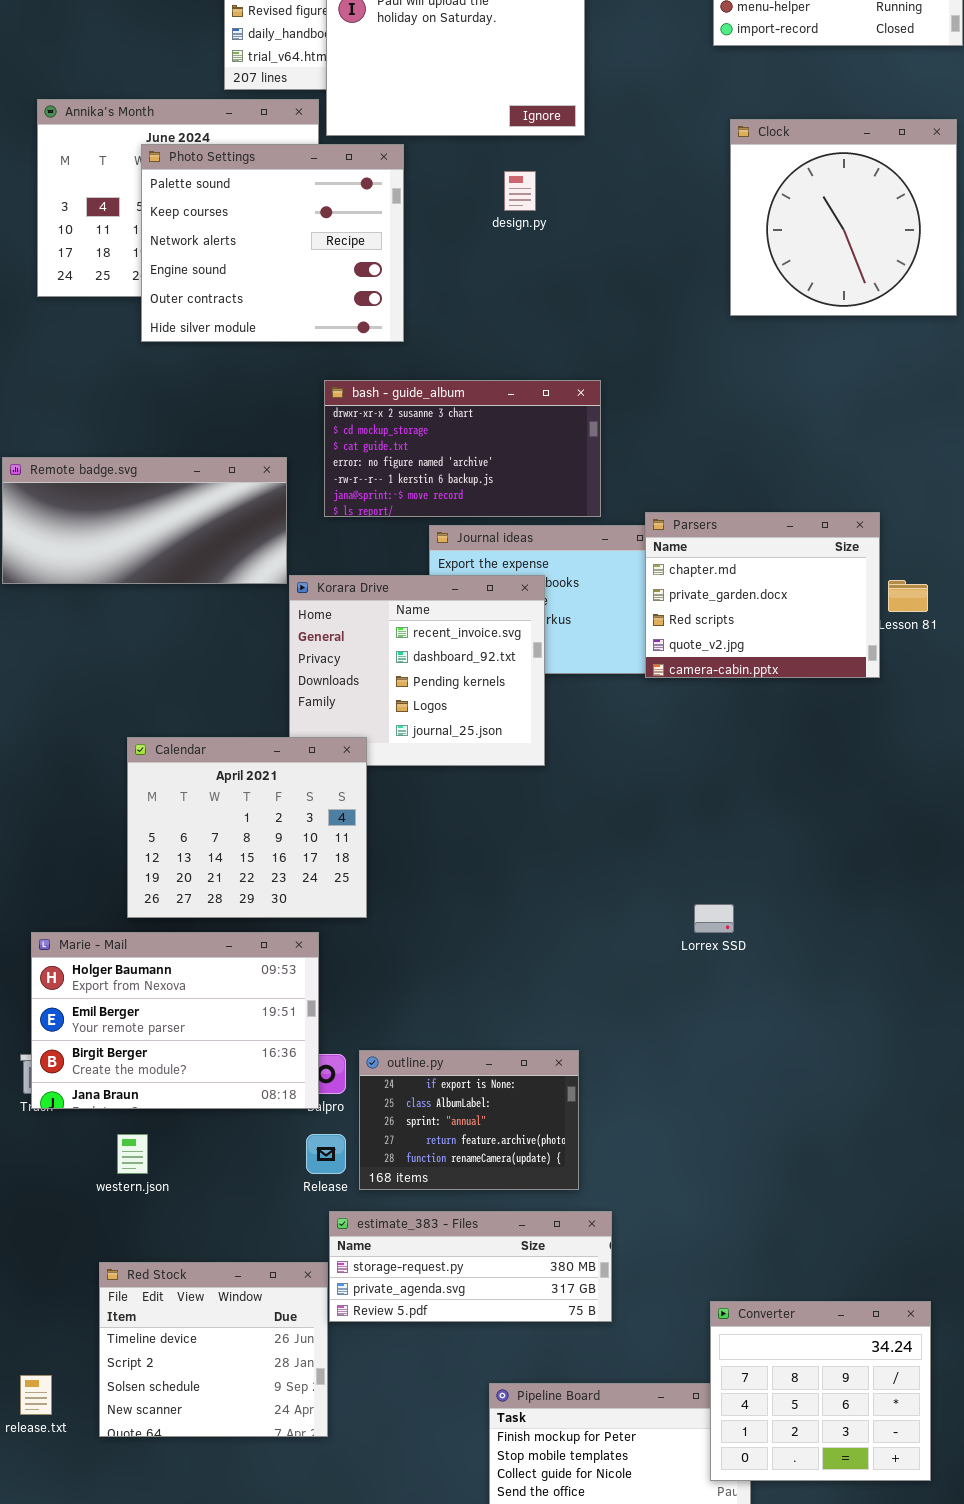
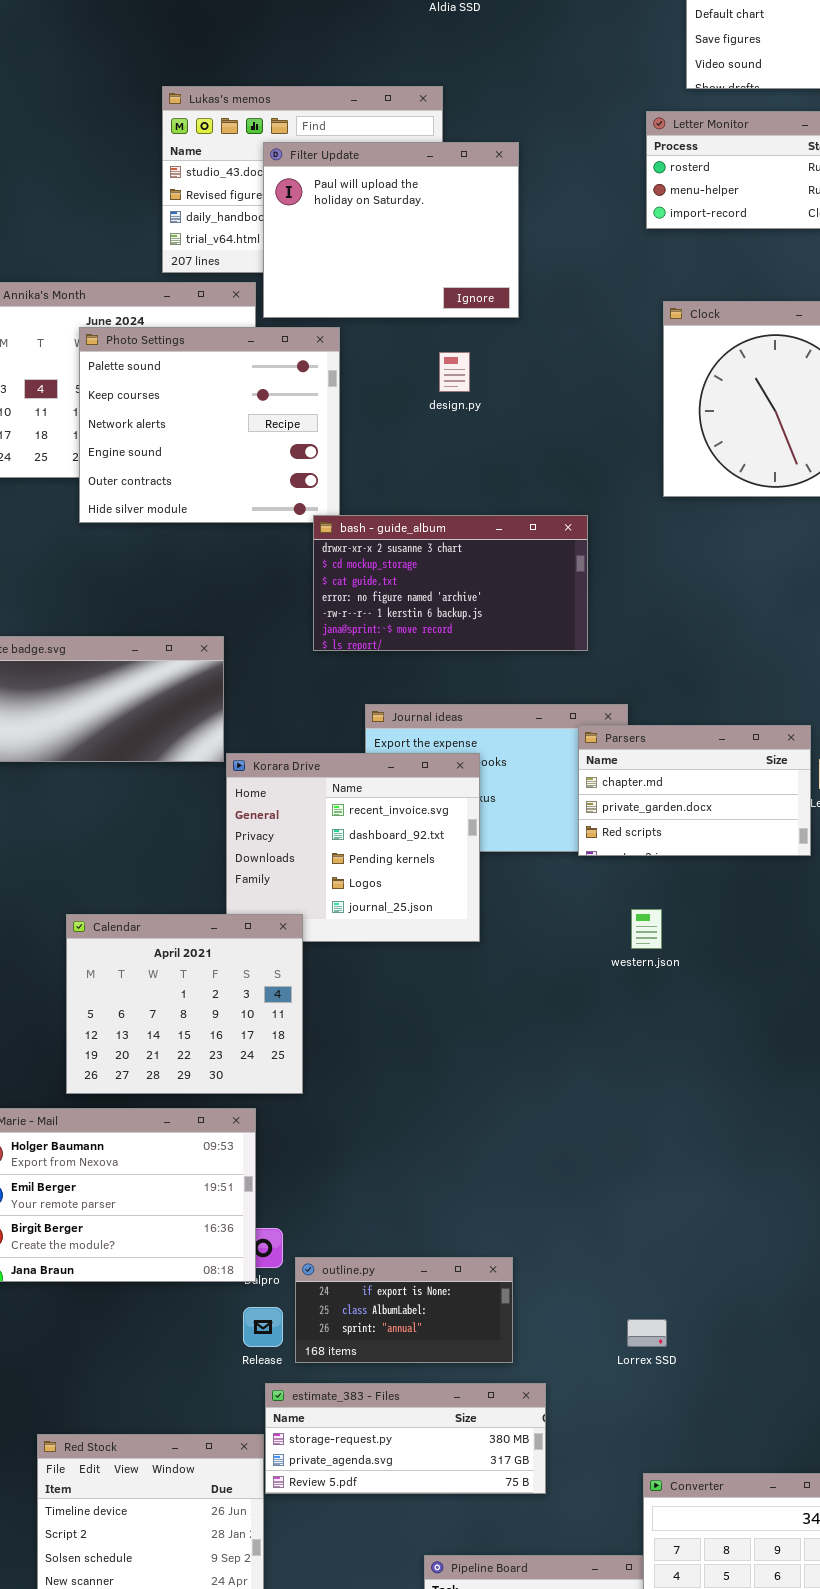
bash - guide_album: [324,380,601,517] -> [313,515,588,651], moved
Parsers: [645,512,880,678] -> [578,725,811,856], resized
Lorrex SSD: [694,904,734,933] -> [627,1319,667,1347], moved
outline.py: [359,1050,579,1190] -> [295,1257,513,1363], resized
western.json: [117,1134,148,1174] -> [631,909,662,949], moved

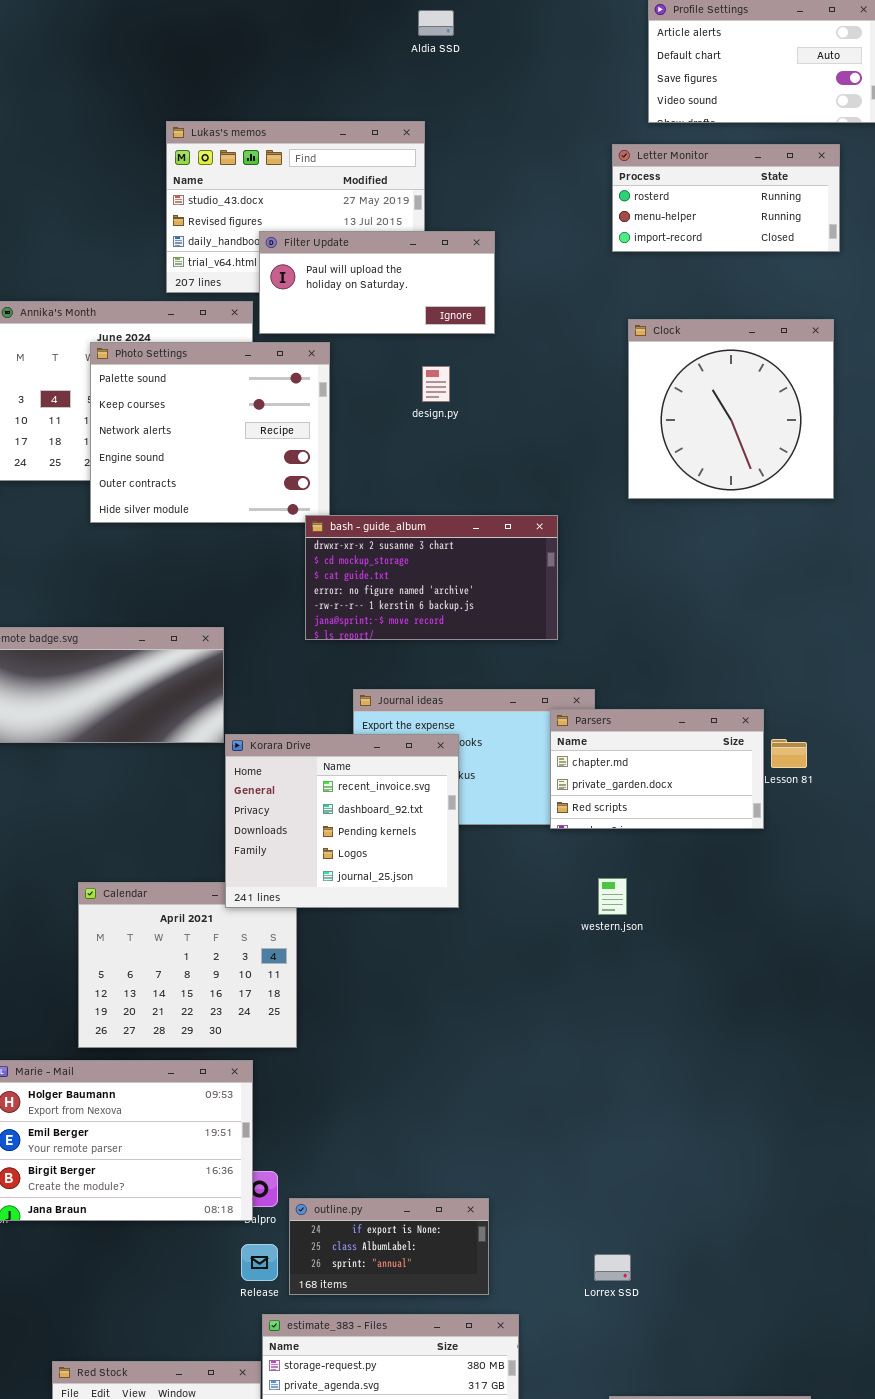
Filter Update: [263,142,519,318] -> [259,231,495,334], resized
Korara Drive: [226,753,480,942] -> [225,734,459,908], raised

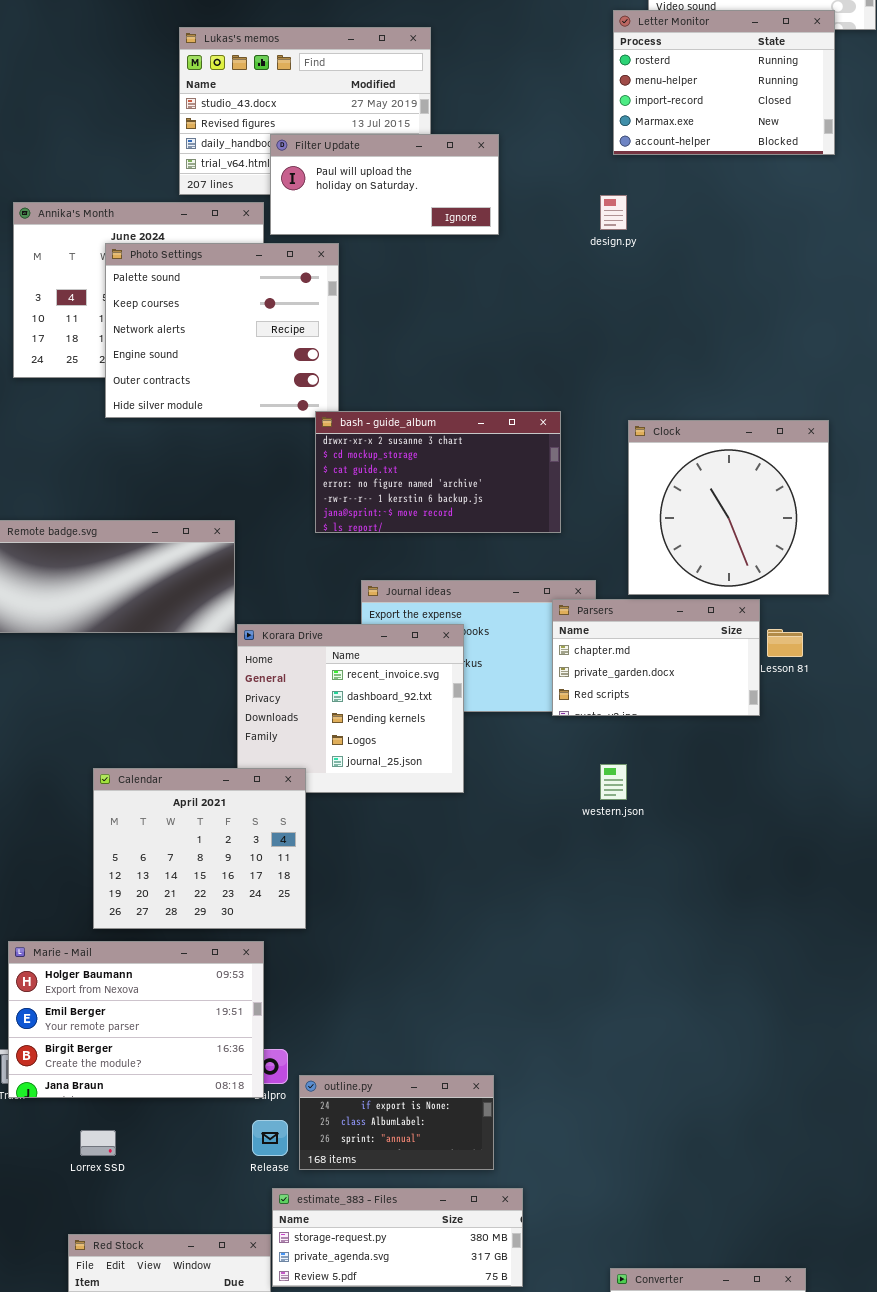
Letter Monitor: [612,144,840,252] -> [613,10,835,155], resized
Clock: [628,319,834,499] -> [628,420,829,595], moved
design.py: [422,366,450,402] -> [600,195,627,230], moved
Calendar: [78,882,297,1048] -> [93,768,306,929], raised
Lorrex SSD: [594,1254,631,1281] -> [80,1130,116,1156], moved

